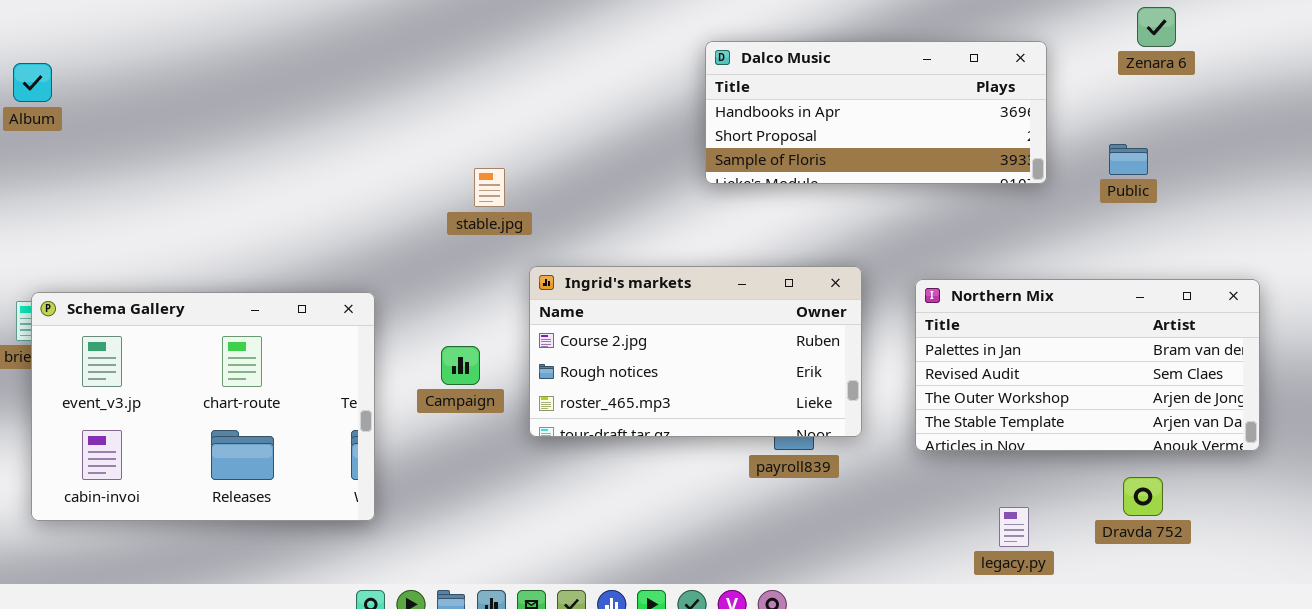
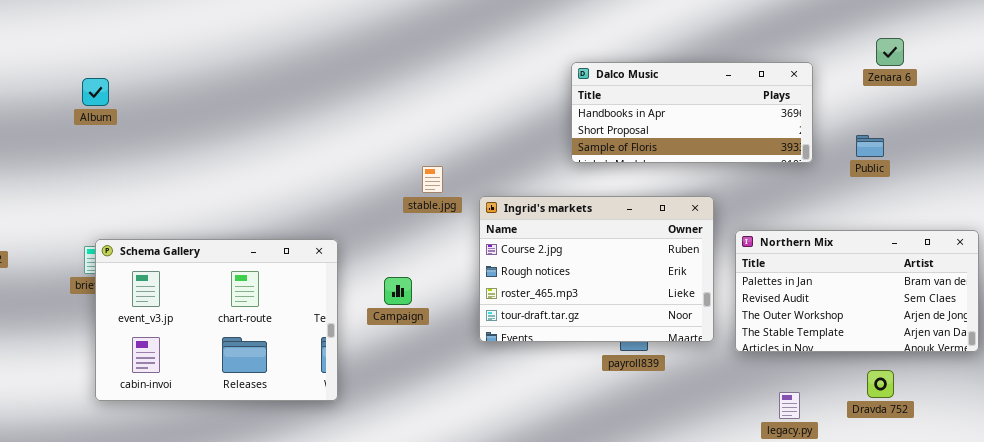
stable.jpg: [474,168,505,207] -> [422,166,443,193], moved
Ingrid's markets: [529,266,862,437] -> [479,196,714,342], moved, resized
Northern Mix: [915,279,1260,451] -> [735,230,979,352], moved

